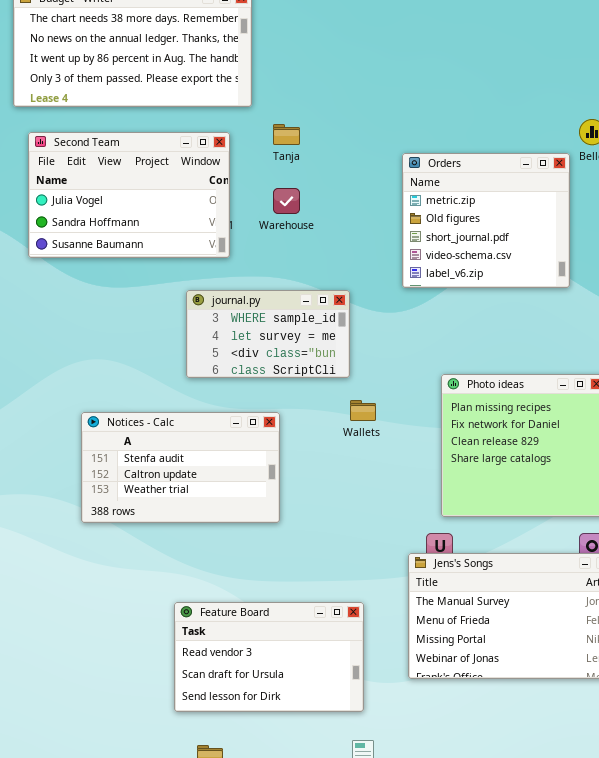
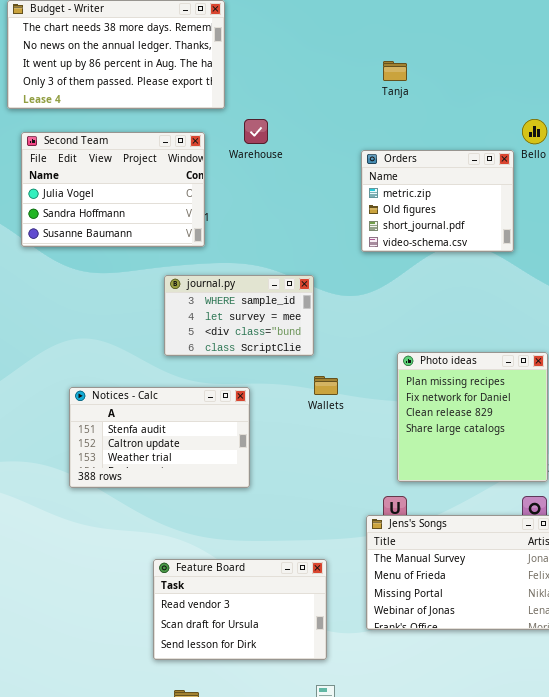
Tanja: [273,124,300,145] -> [383,61,407,81], moved
Orders: [402,153,570,288] -> [361,150,514,252], resized
Warehouse: [273,188,300,214] -> [244,119,268,144], moved

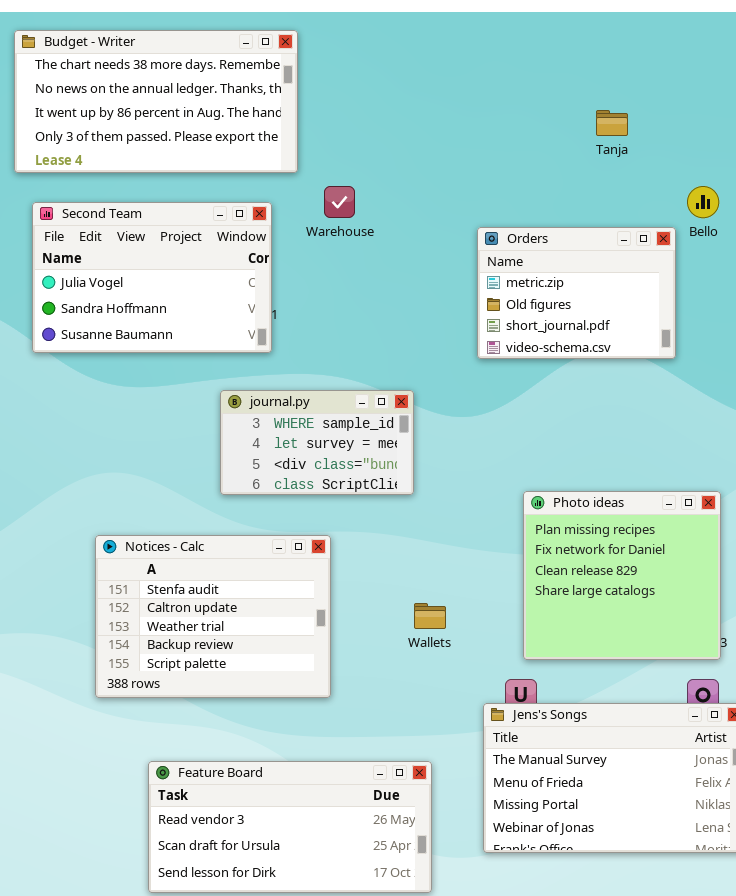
Tanja: [383,61,407,81] -> [596,110,628,136], moved
Wallets: [314,376,338,395] -> [414,603,446,629], moved
Notices - Calc: [69,387,250,488] -> [95,535,331,698], resized
Feature Board: [153,559,327,660] -> [148,761,432,893], resized

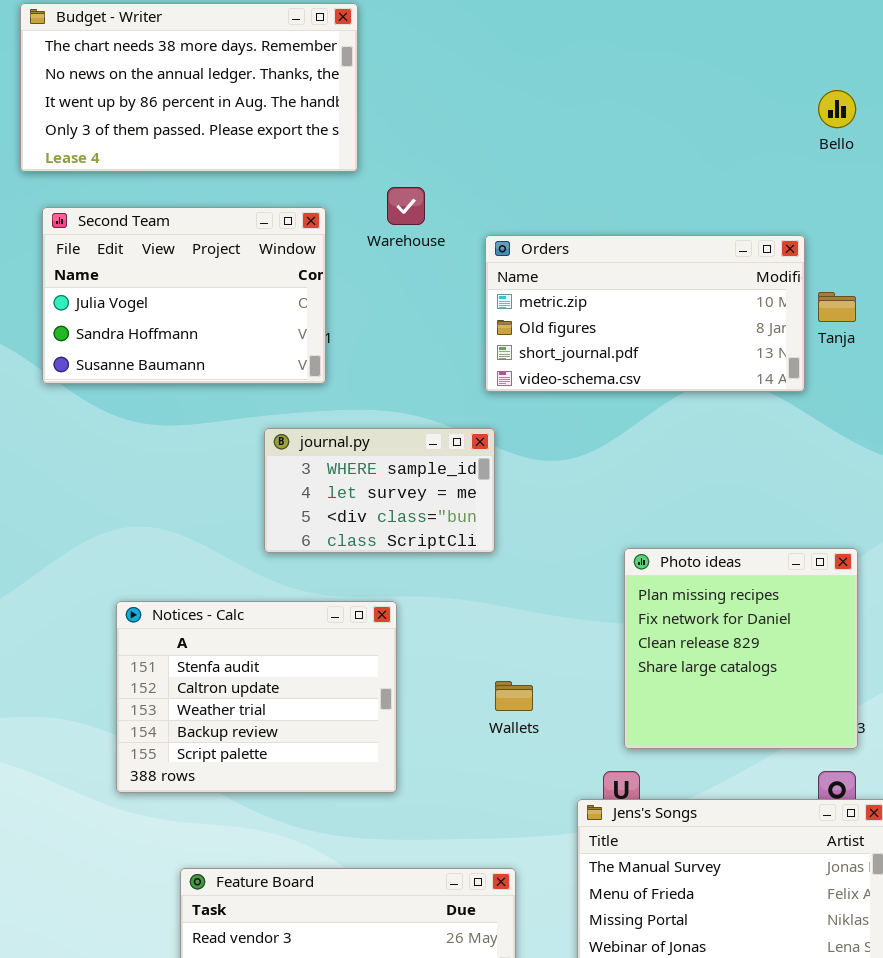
Tanja: [596,110,628,136] -> [818,292,856,322], moved
Bello: [687,186,719,218] -> [818,90,856,128], moved
Orders: [477,227,676,359] -> [485,235,805,392], resized

